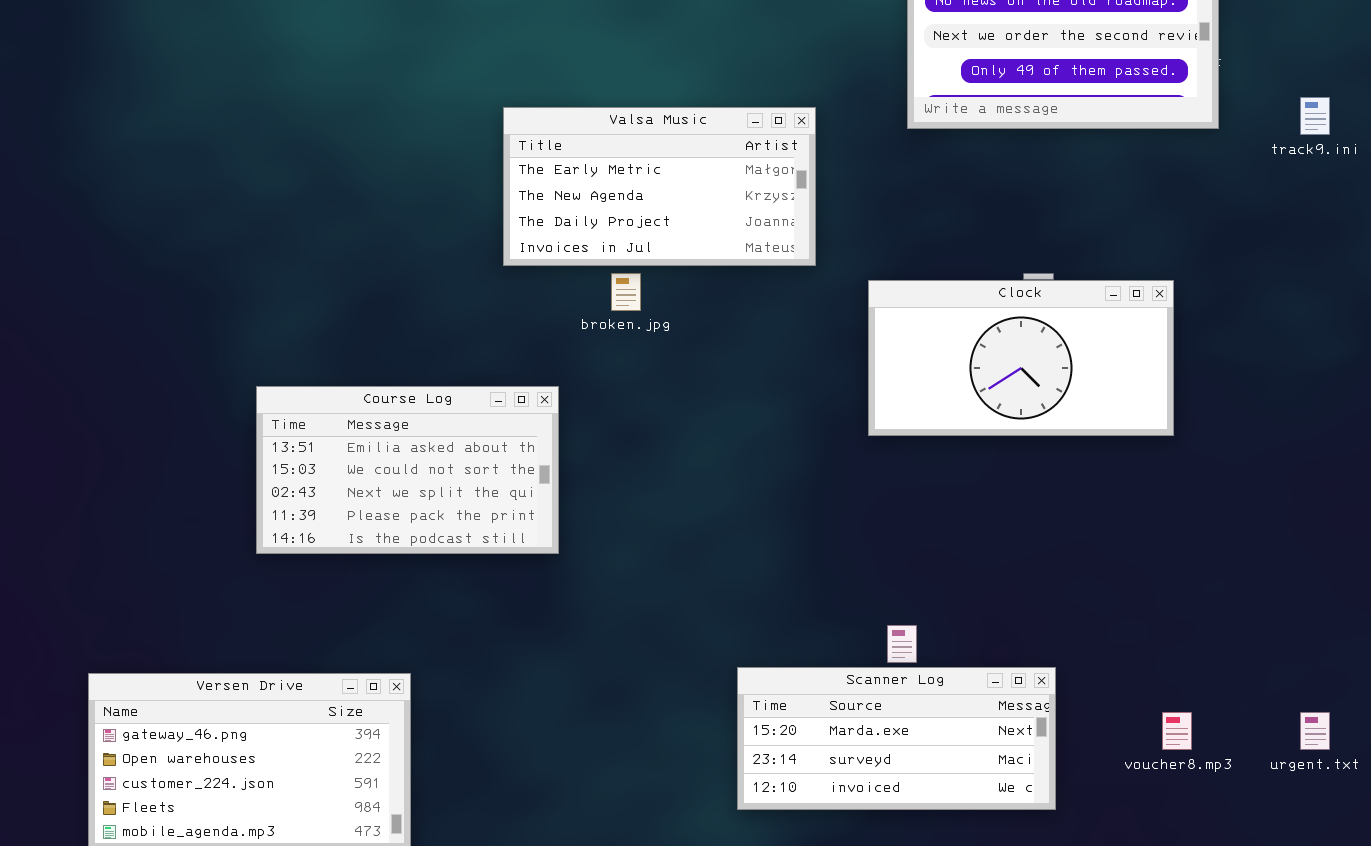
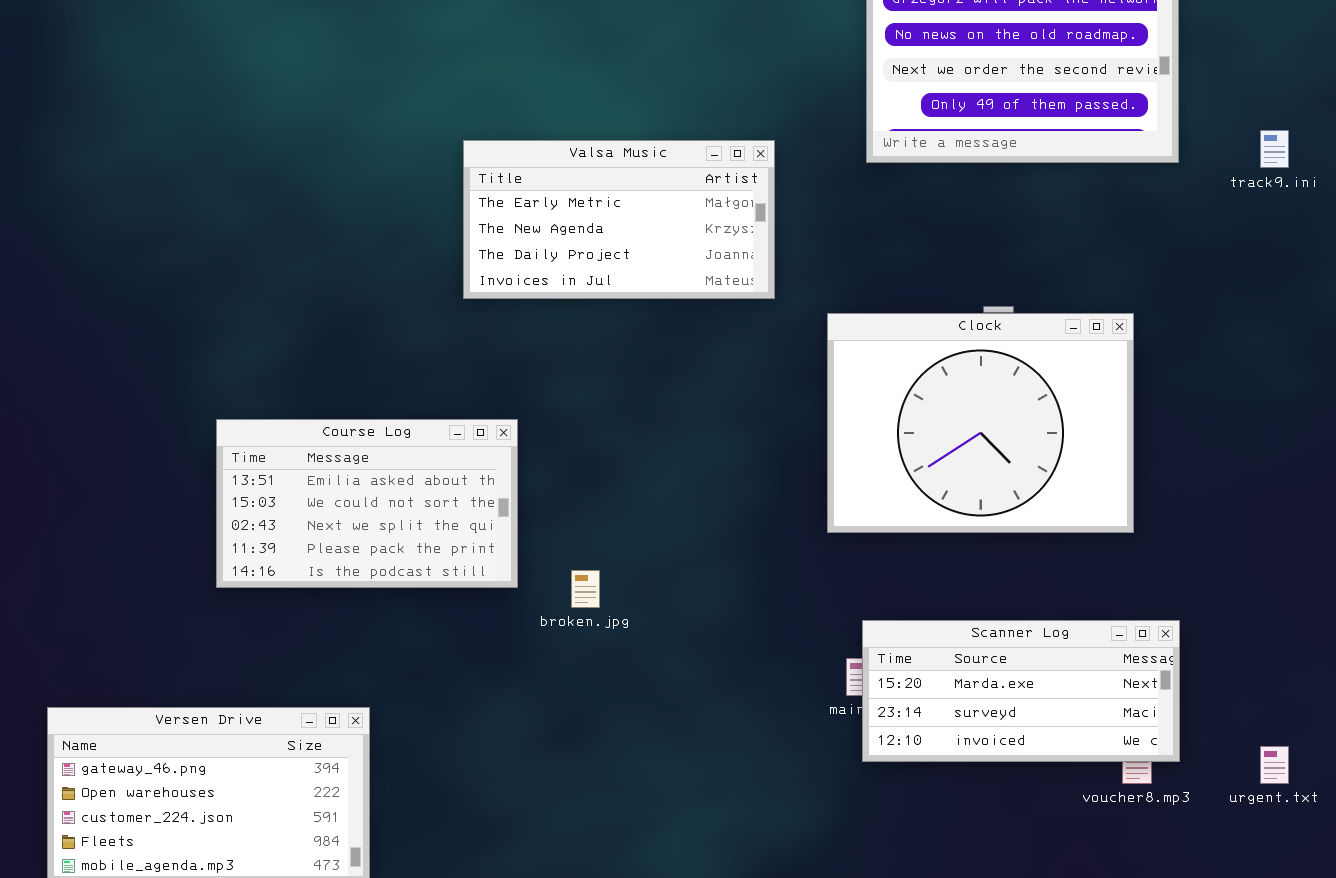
broken.jpg: [611,273,641,311] -> [571,570,600,608], moved
Clock: [868,280,1174,436] -> [827,313,1134,533], resized
Scanner Log: [737,667,1056,810] -> [862,620,1180,762], moved

